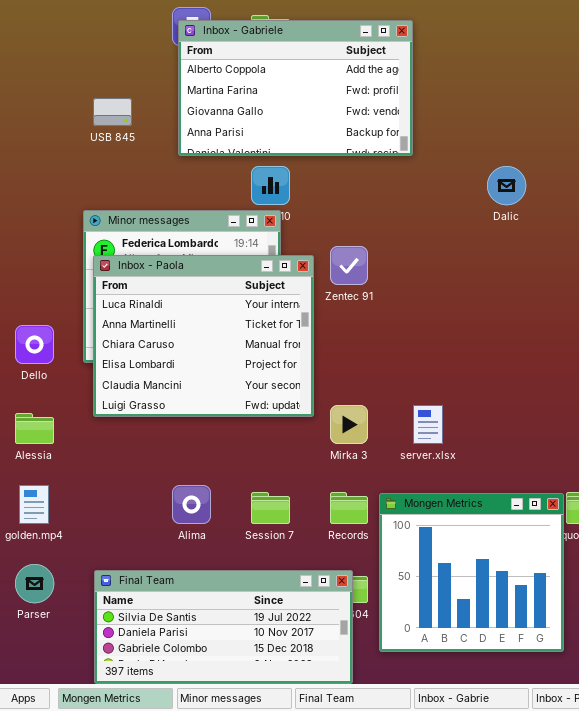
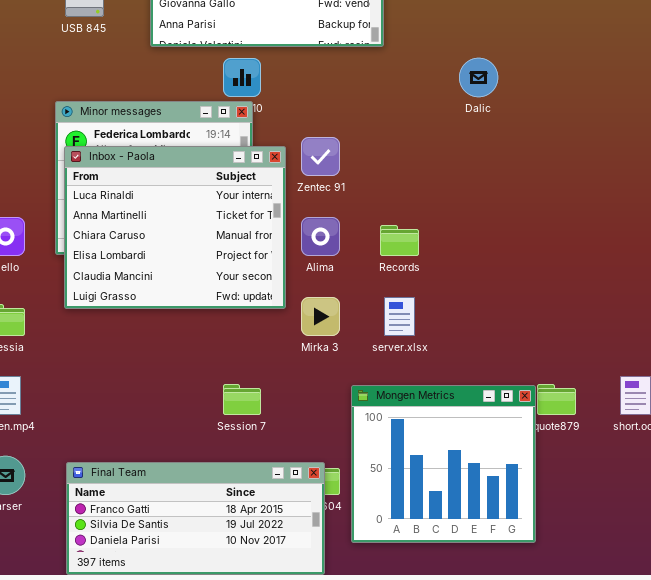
Alima: [172,485,211,524] -> [301,217,340,256], moved
Records: [330,492,368,524] -> [380,225,419,256], moved
Final Team: [94,570,353,684] -> [66,462,325,575], scrolled up 1 row

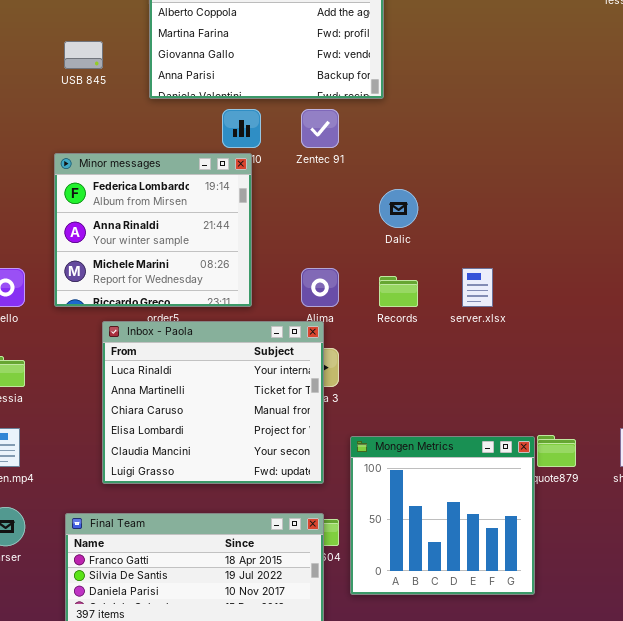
Dalic: [459,58,498,97] -> [379,189,418,228], moved
Zentec 91: [301,137,340,176] -> [301,109,339,148], moved
Inbox - Paola: [64,146,286,309] -> [102,321,324,484], moved
server.xlsx: [384,297,415,336] -> [462,268,493,307], moved

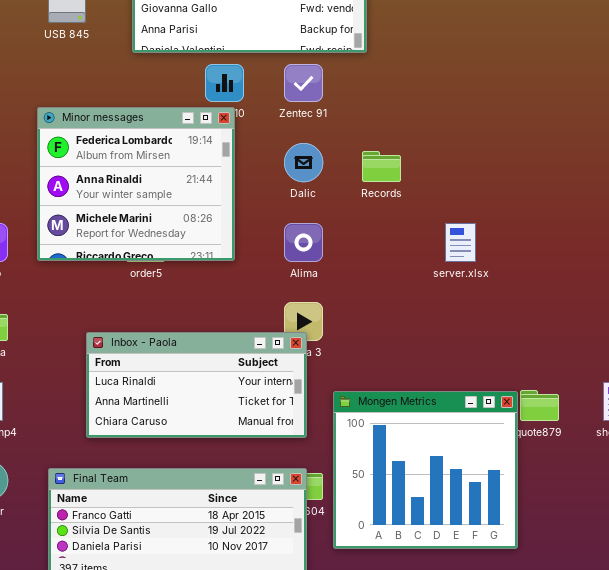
Dalic: [379,189,418,228] -> [284,143,323,182], moved
Records: [379,276,418,307] -> [362,151,401,182], moved
Inbox - Paola: [102,321,324,484] -> [86,332,307,438], resized

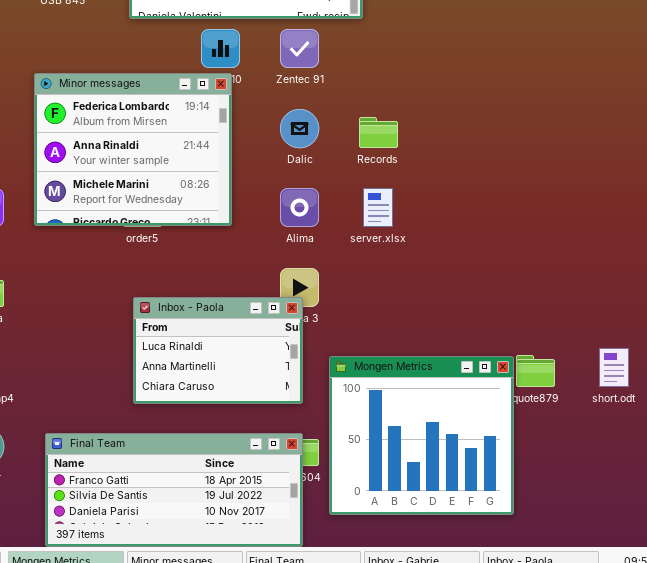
server.xlsx: [445,223,476,262] -> [363,188,393,227], moved
Inbox - Paola: [86,332,307,438] -> [133,297,303,404], resized

